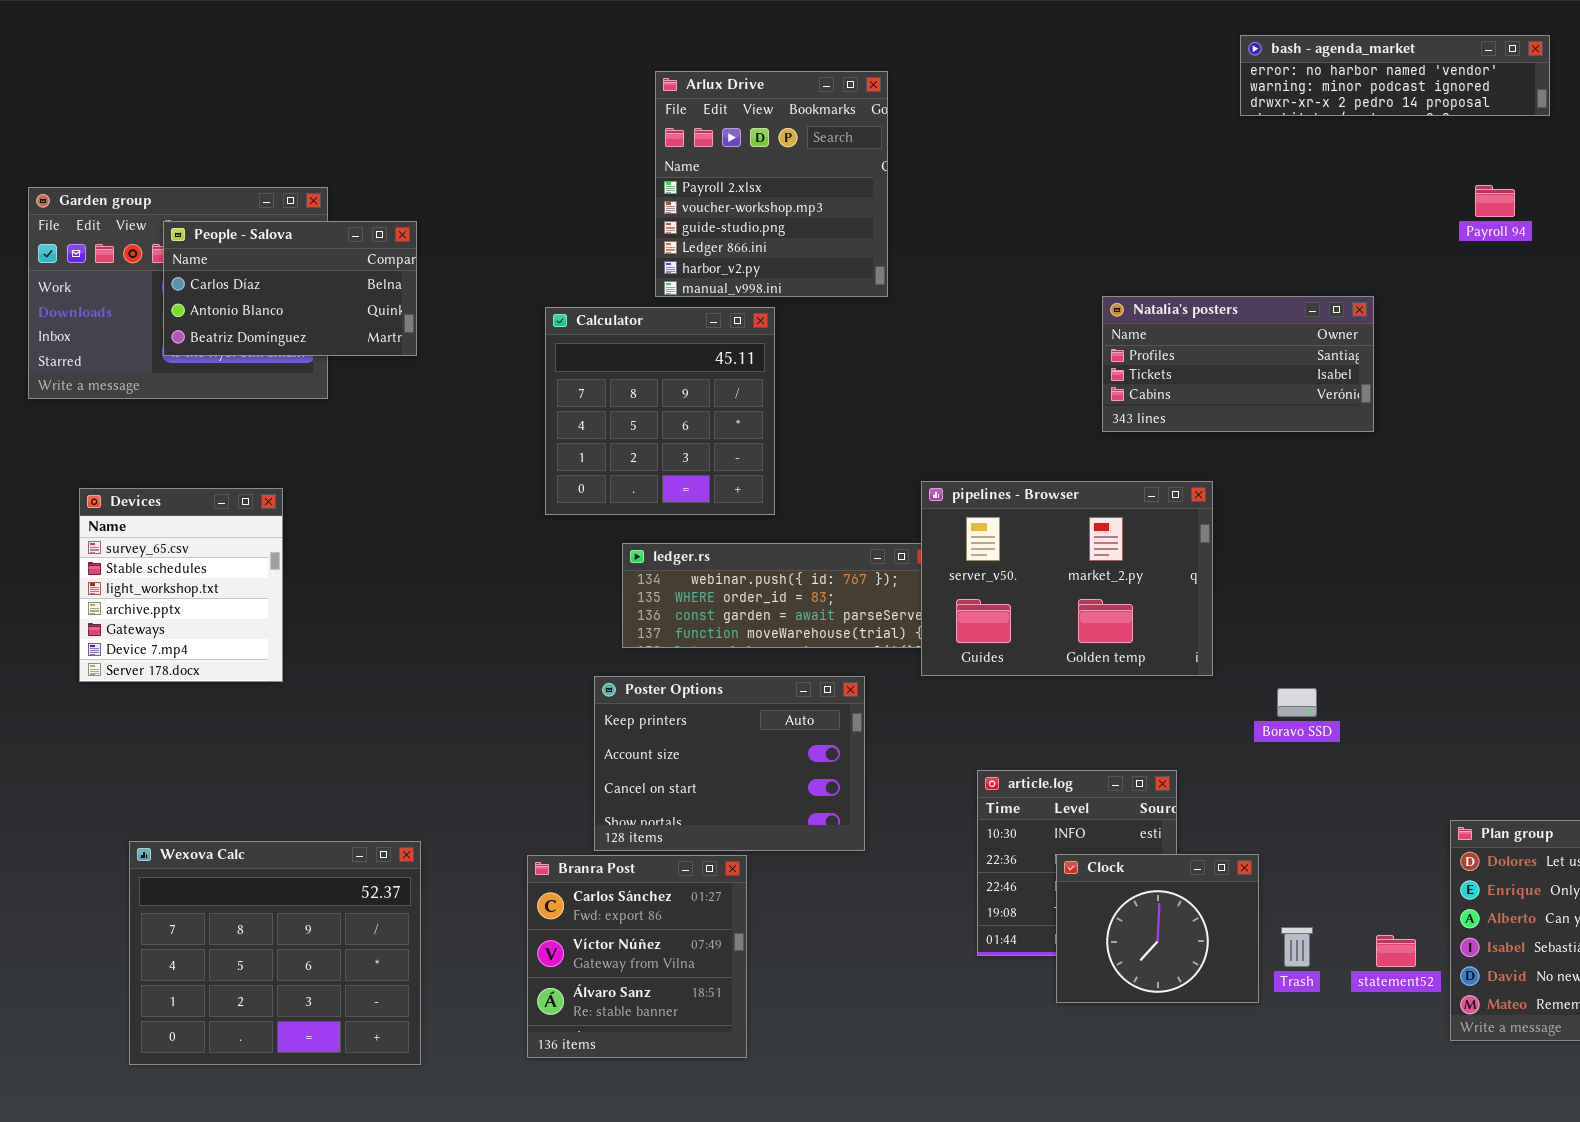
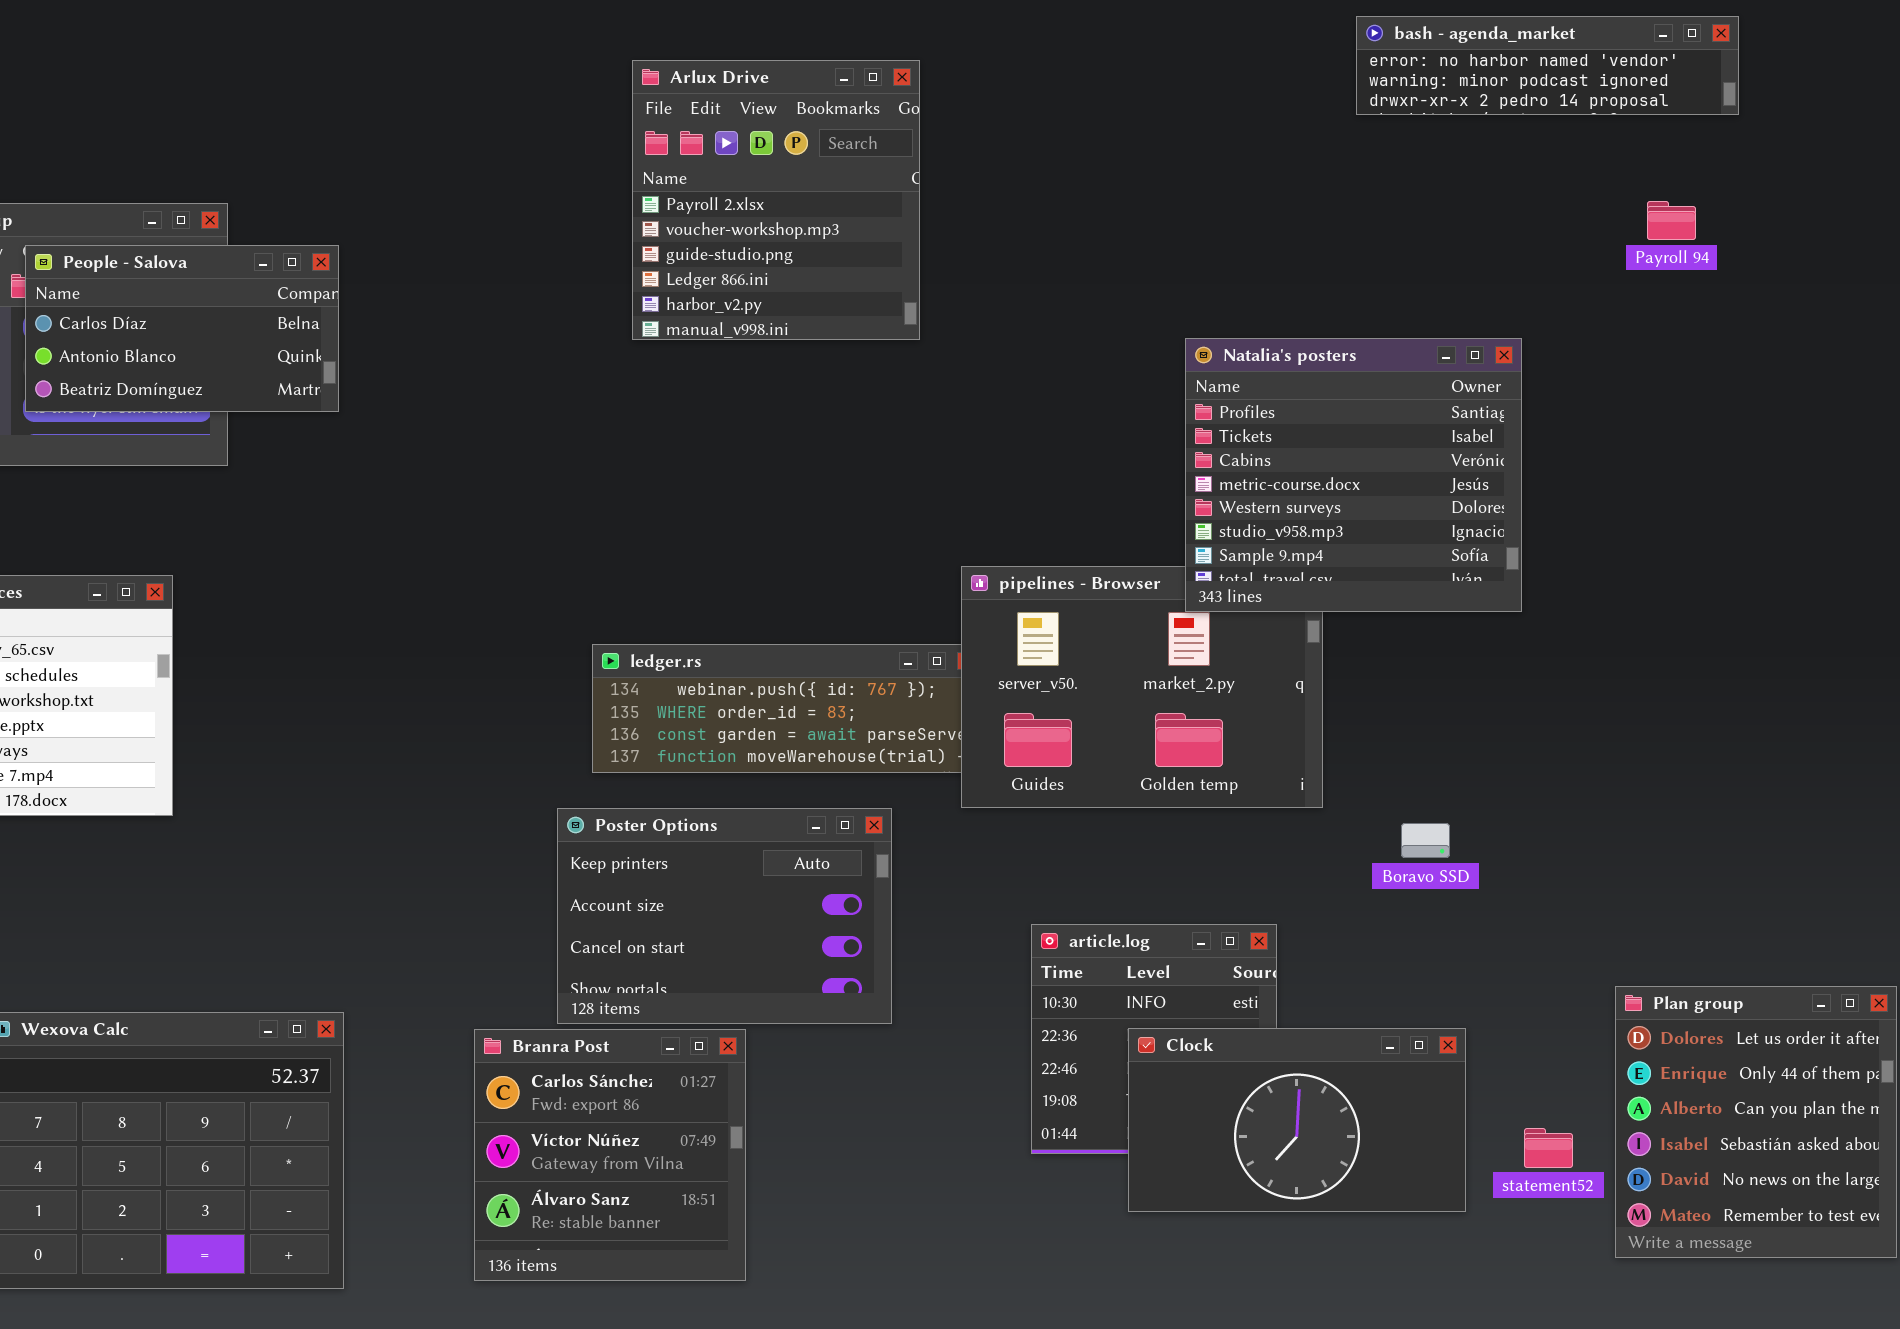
Natalia's posters: [1102,296,1374,432] -> [1185,338,1522,612], resized
Calculator: [545,307,775,515] -> none, closed
Clock: [1056,854,1259,1003] -> [1128,1028,1466,1212], resized

